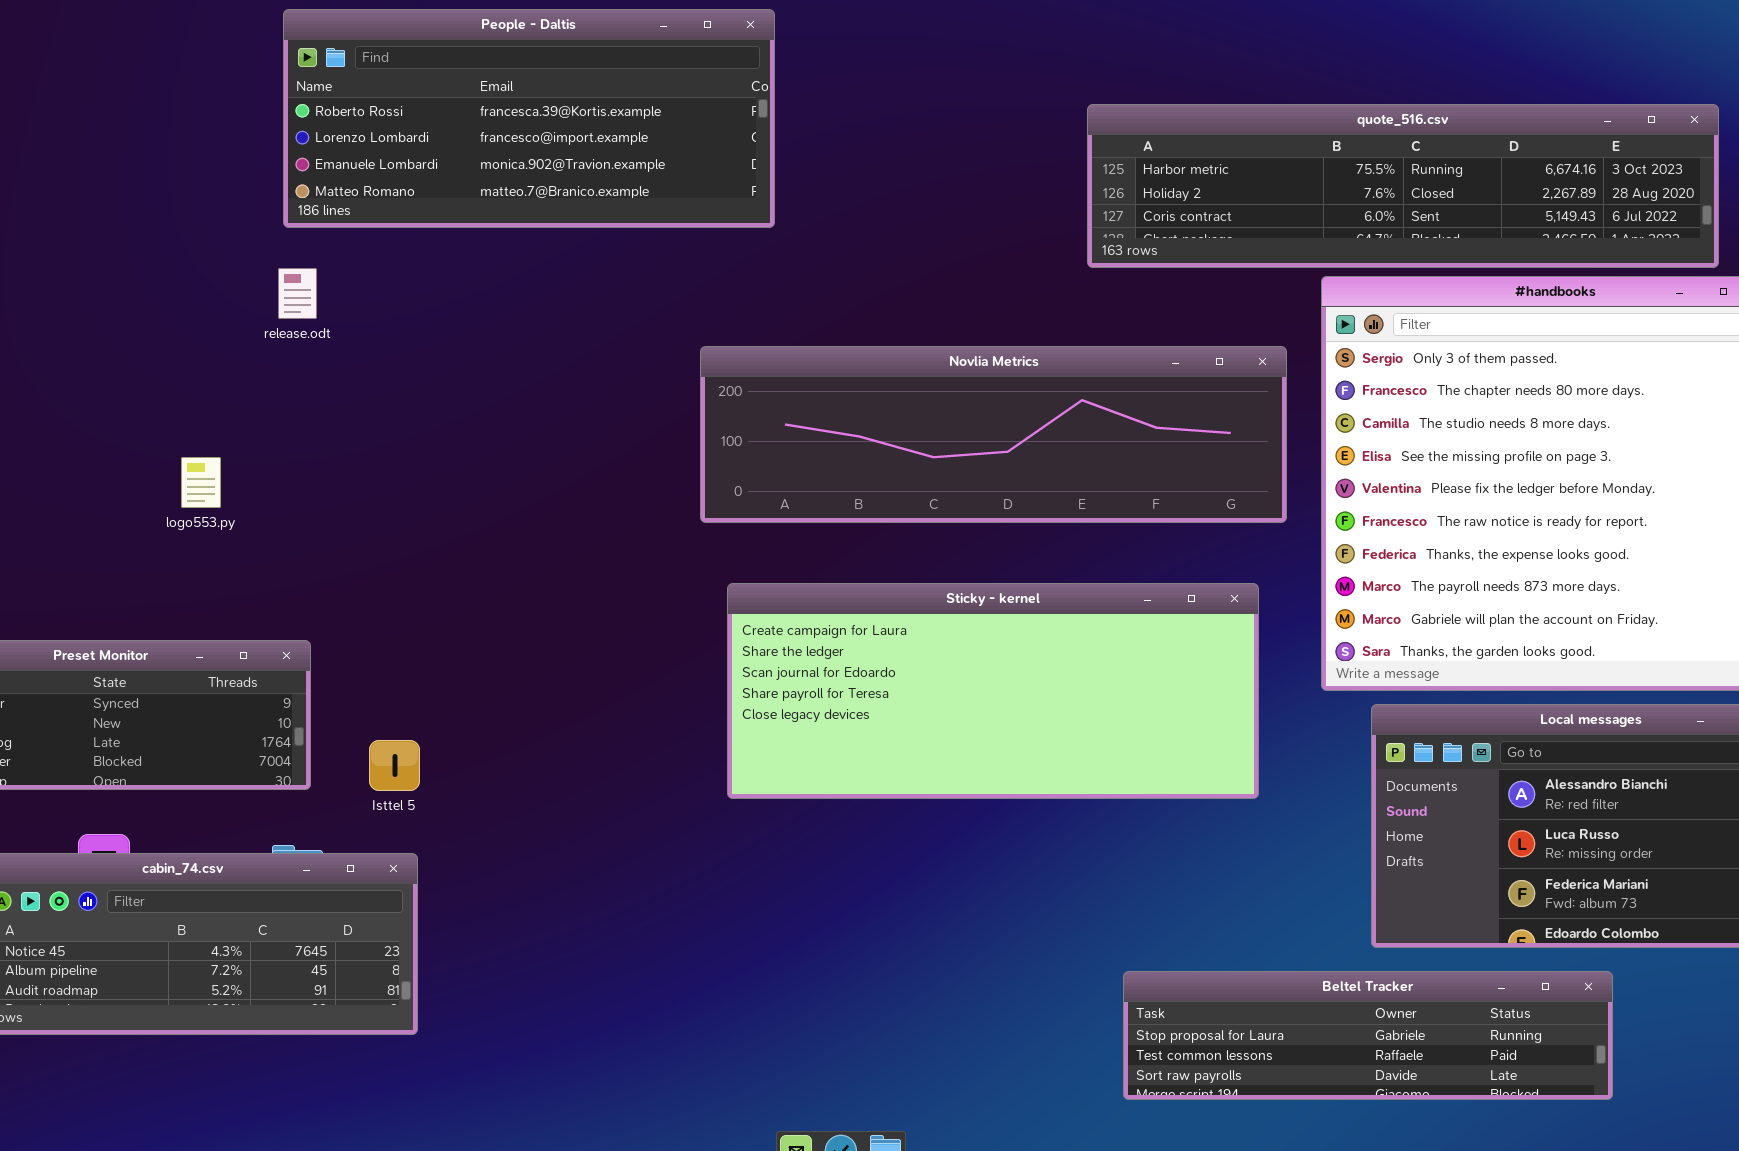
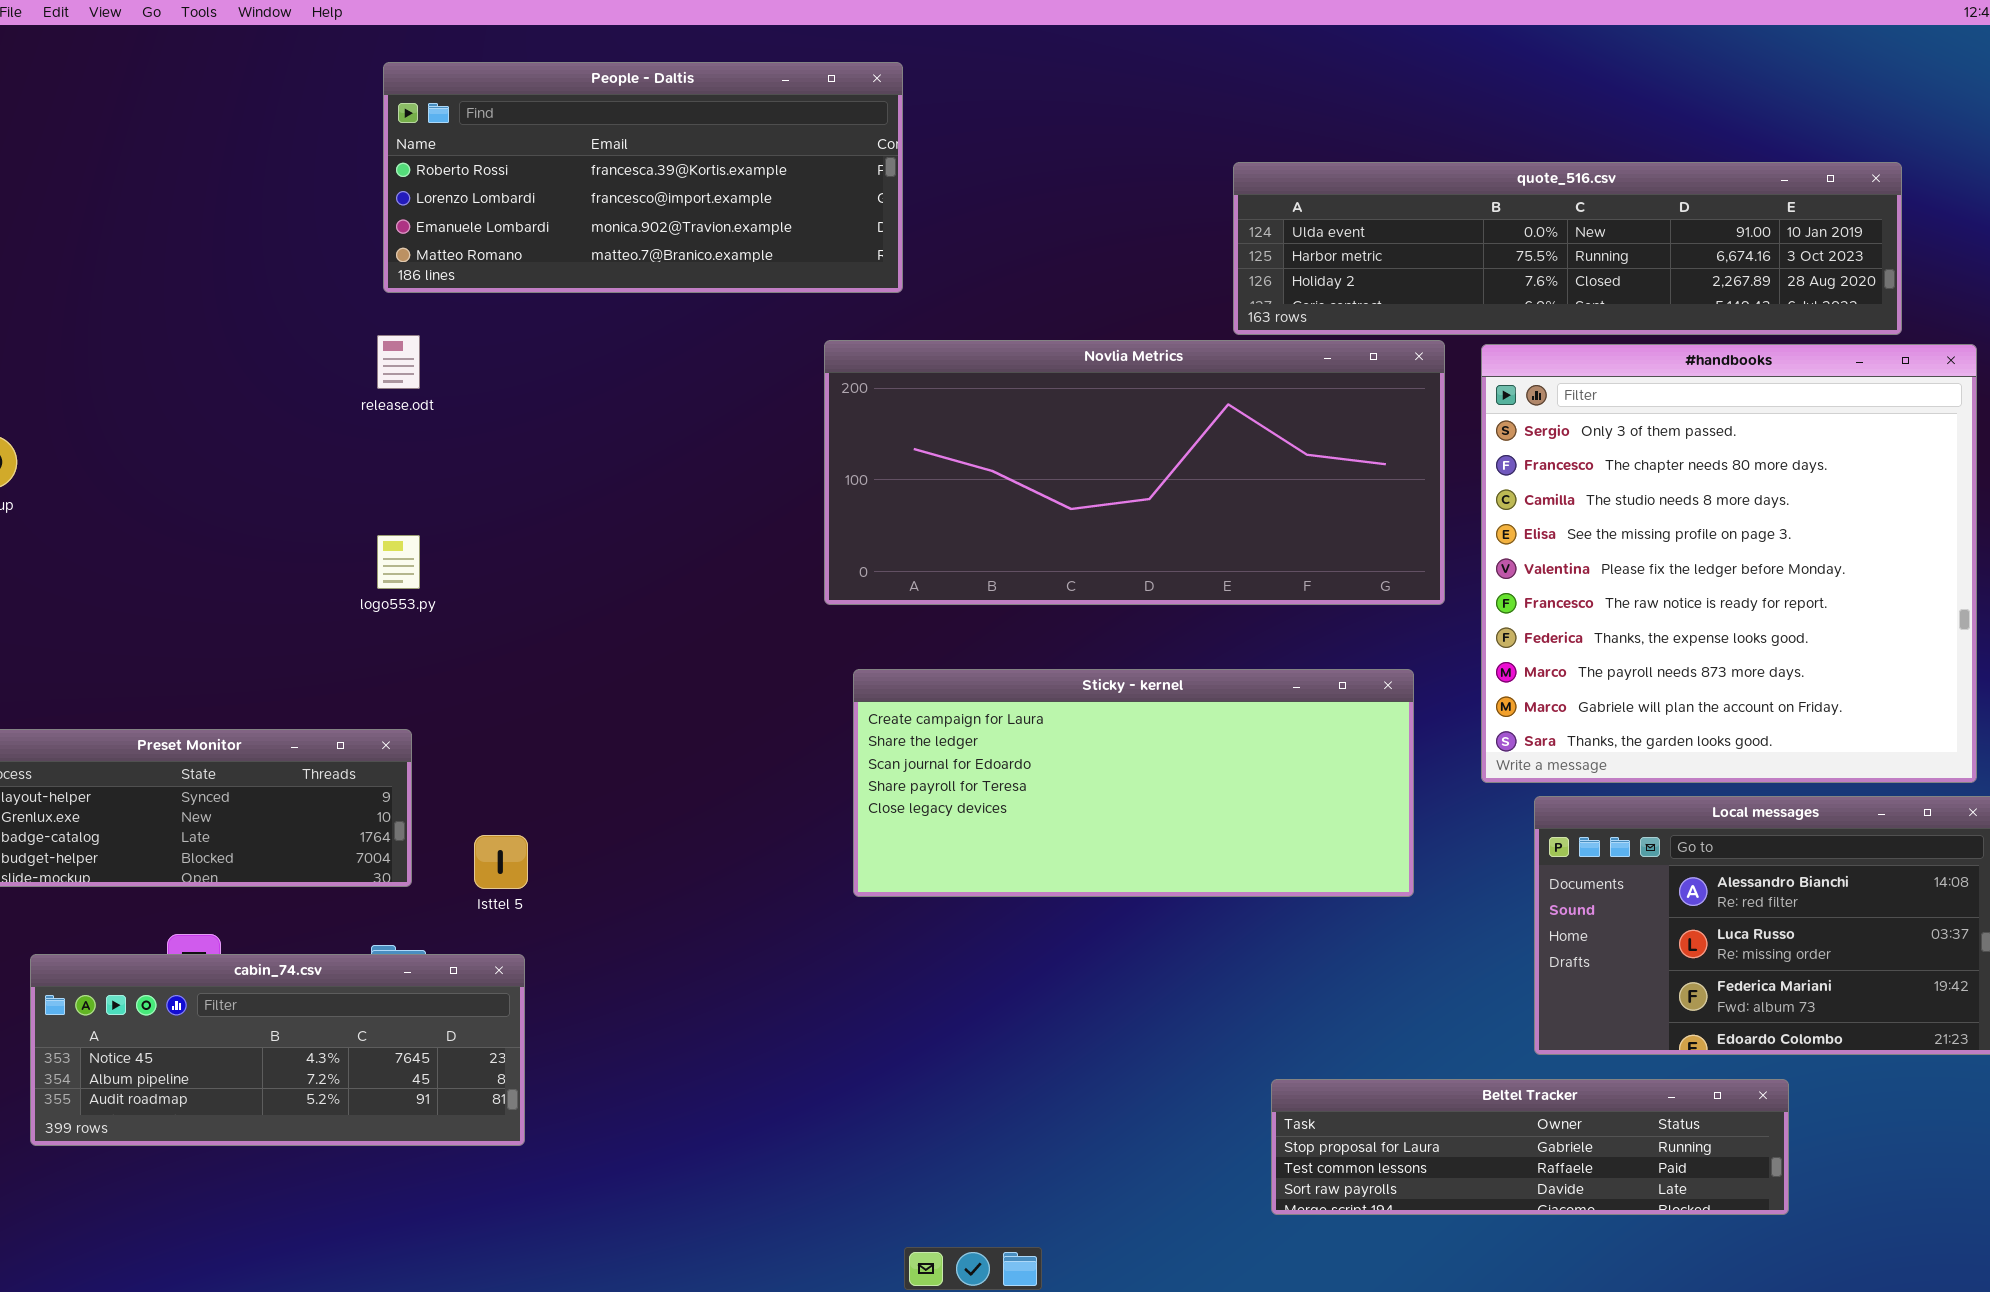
quote_516.csv: [1087,104,1719,268] -> [1233,162,1902,335], scrolled up 1 row
Novlia Metrics: [700,346,1287,523] -> [824,340,1445,605], resized
logo553.py: [181,457,221,508] -> [377,535,420,589], moved

